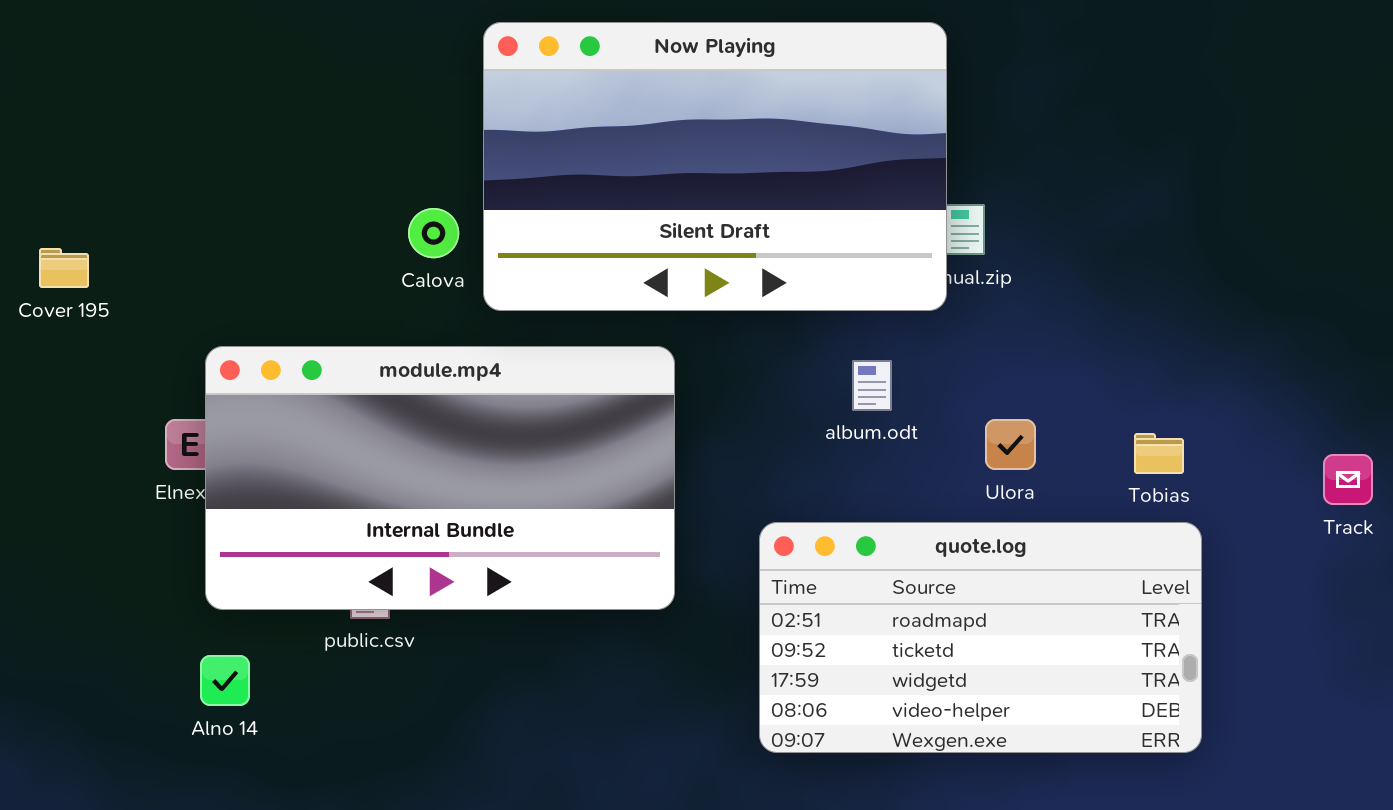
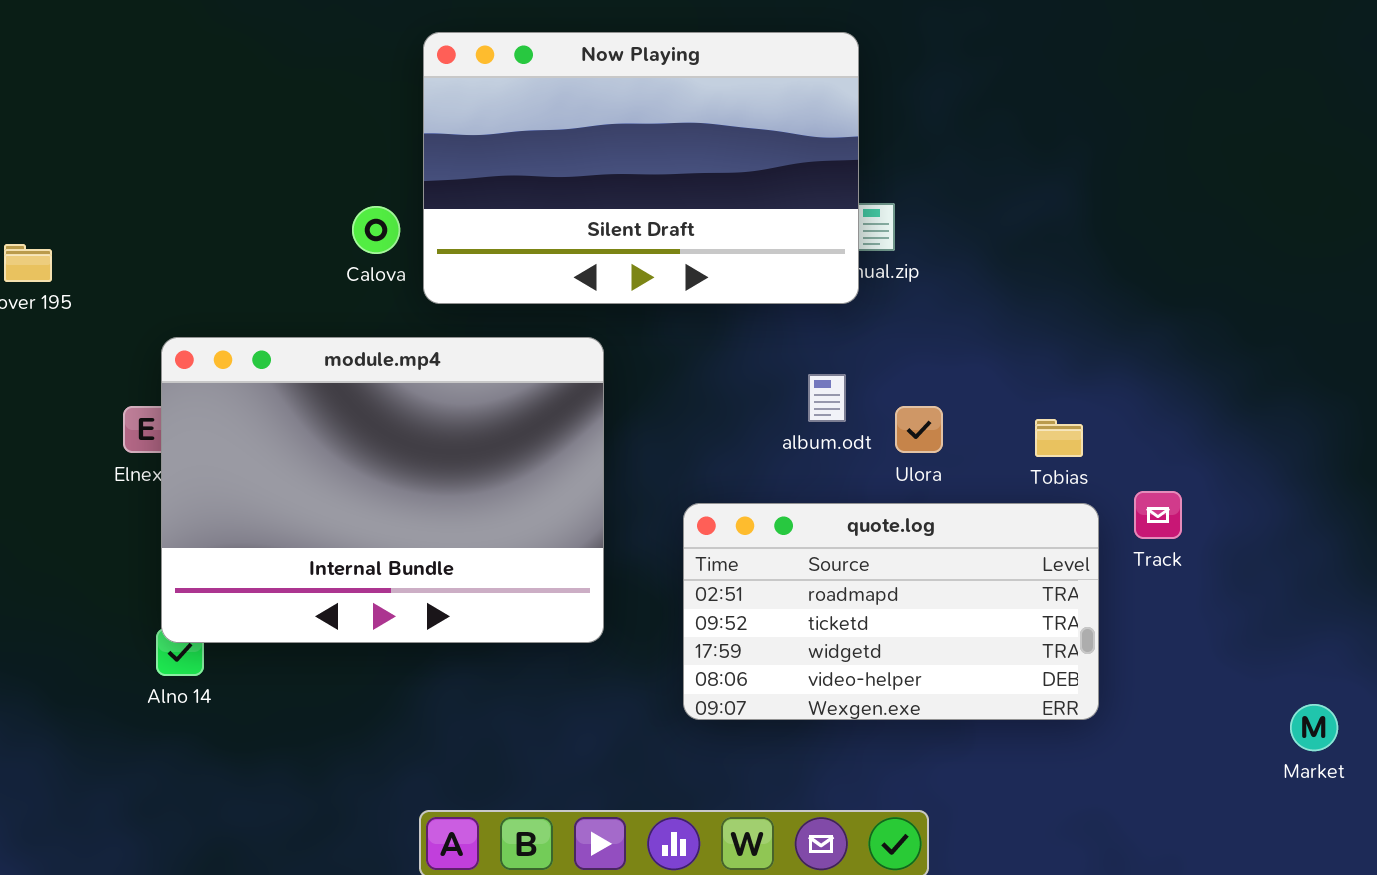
module.mp4: [205,346,675,610] -> [161,337,604,643], resized
album.odt: [852,360,892,411] -> [808,374,846,422], moved
Track: [1323,454,1373,505] -> [1134,491,1182,539], moved

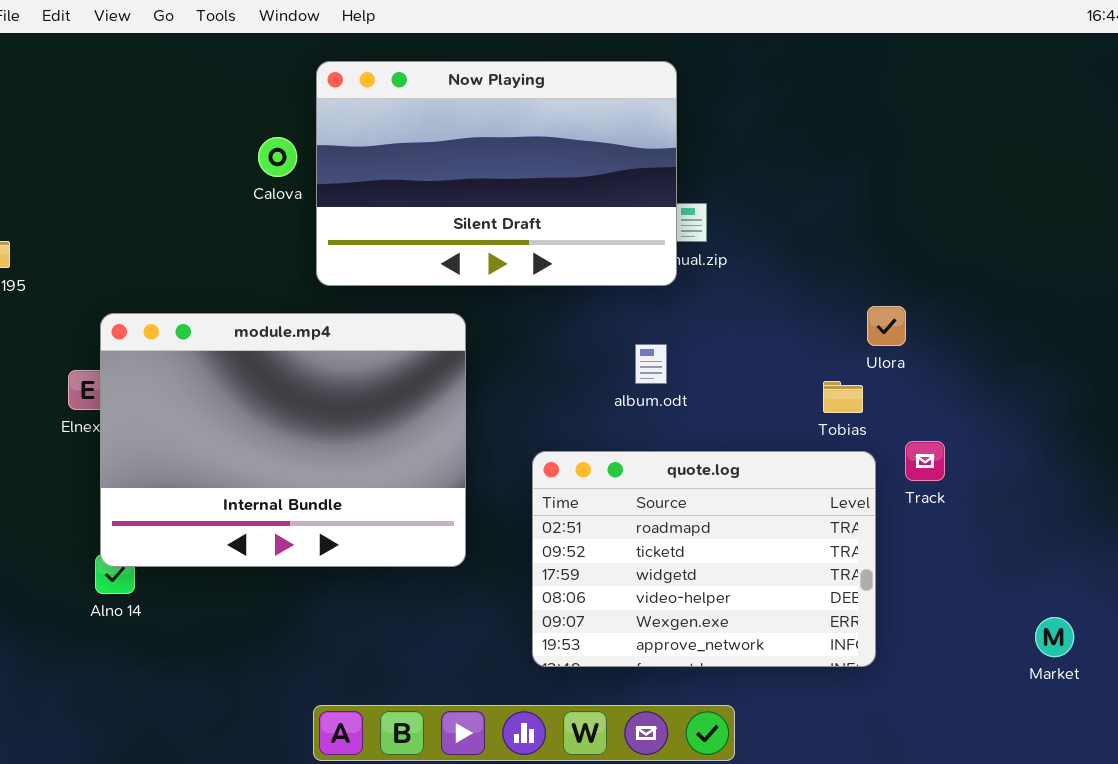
Calova: [352,206,400,254] -> [258,137,297,177], moved
Ulora: [895,406,943,453] -> [867,306,906,346], moved
quote.log: [683,503,1099,720] -> [532,451,876,667], resized

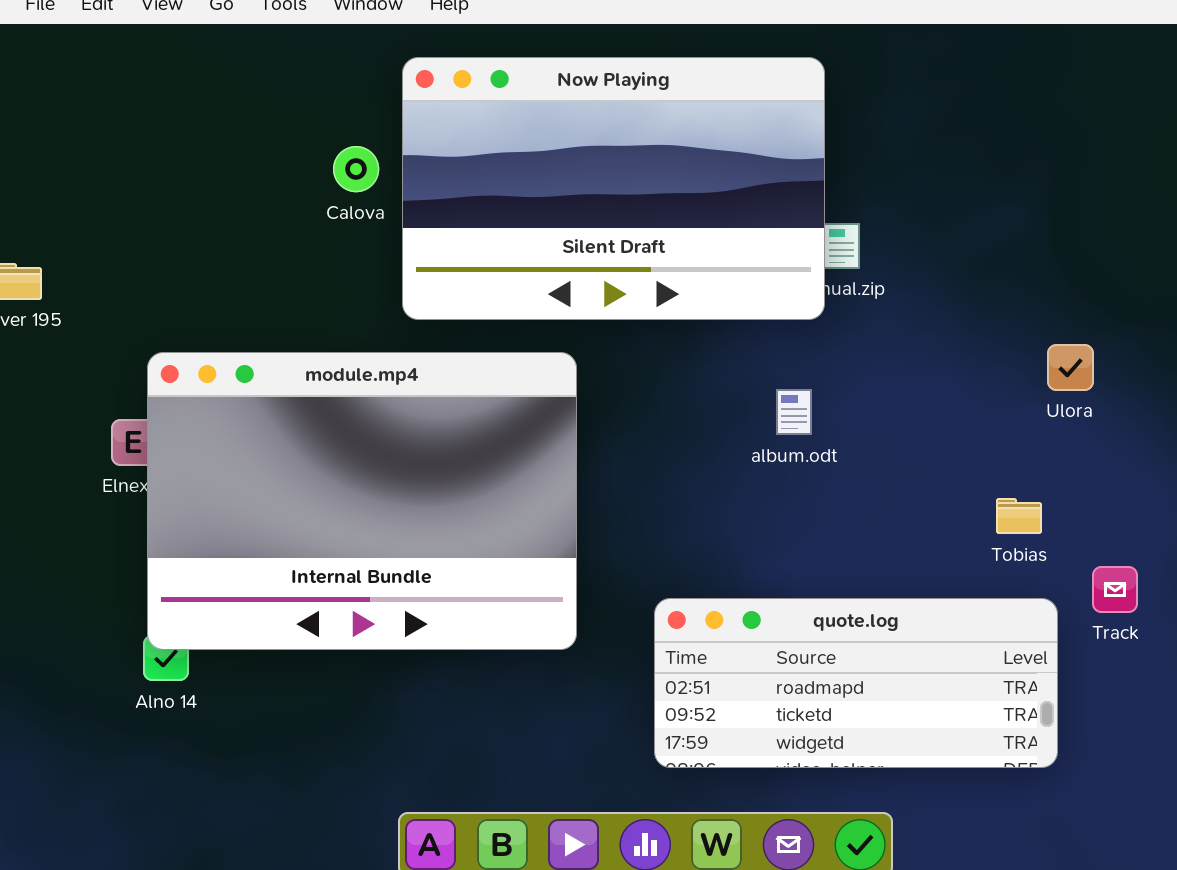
Tobias: [823,381,863,413] -> [996,498,1042,534], moved
Track: [905,441,945,481] -> [1092,566,1138,613], moved
quote.log: [532,451,876,667] -> [654,598,1058,768], resized

